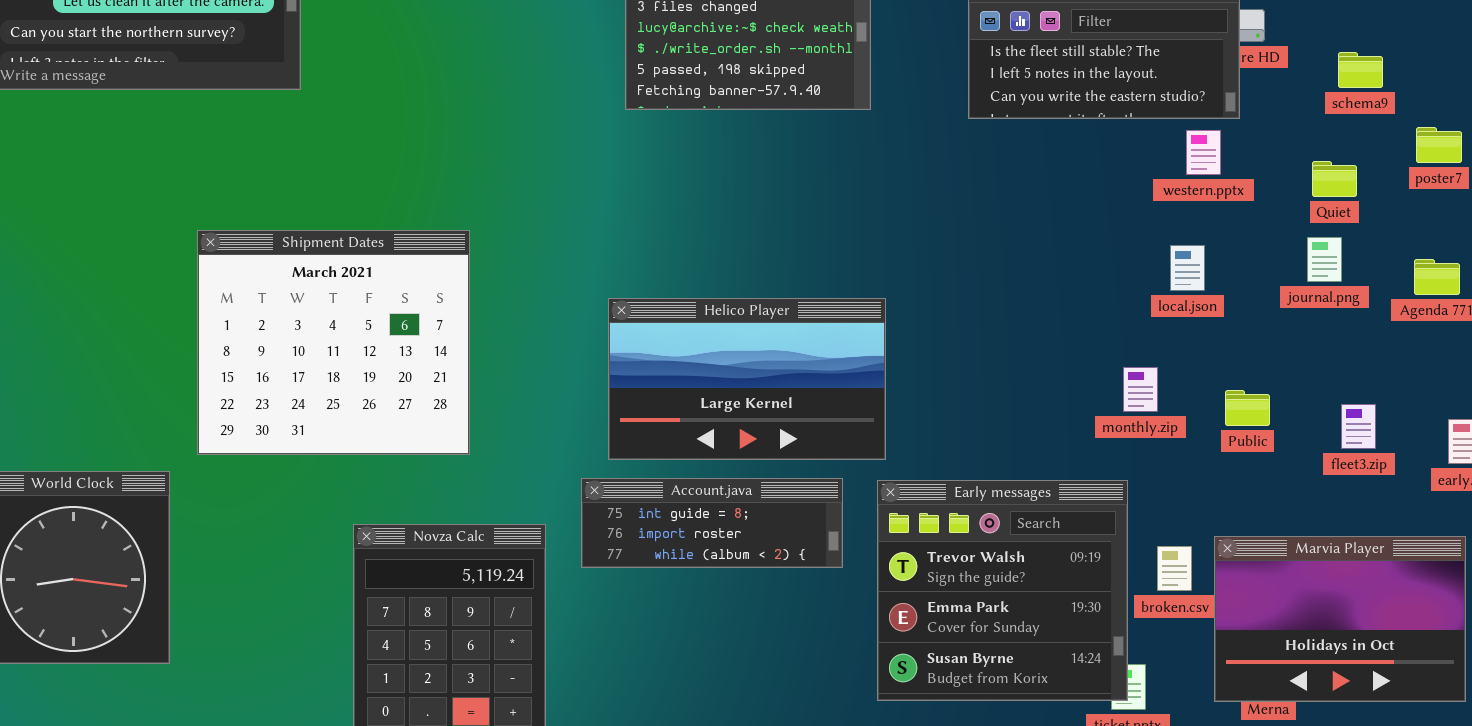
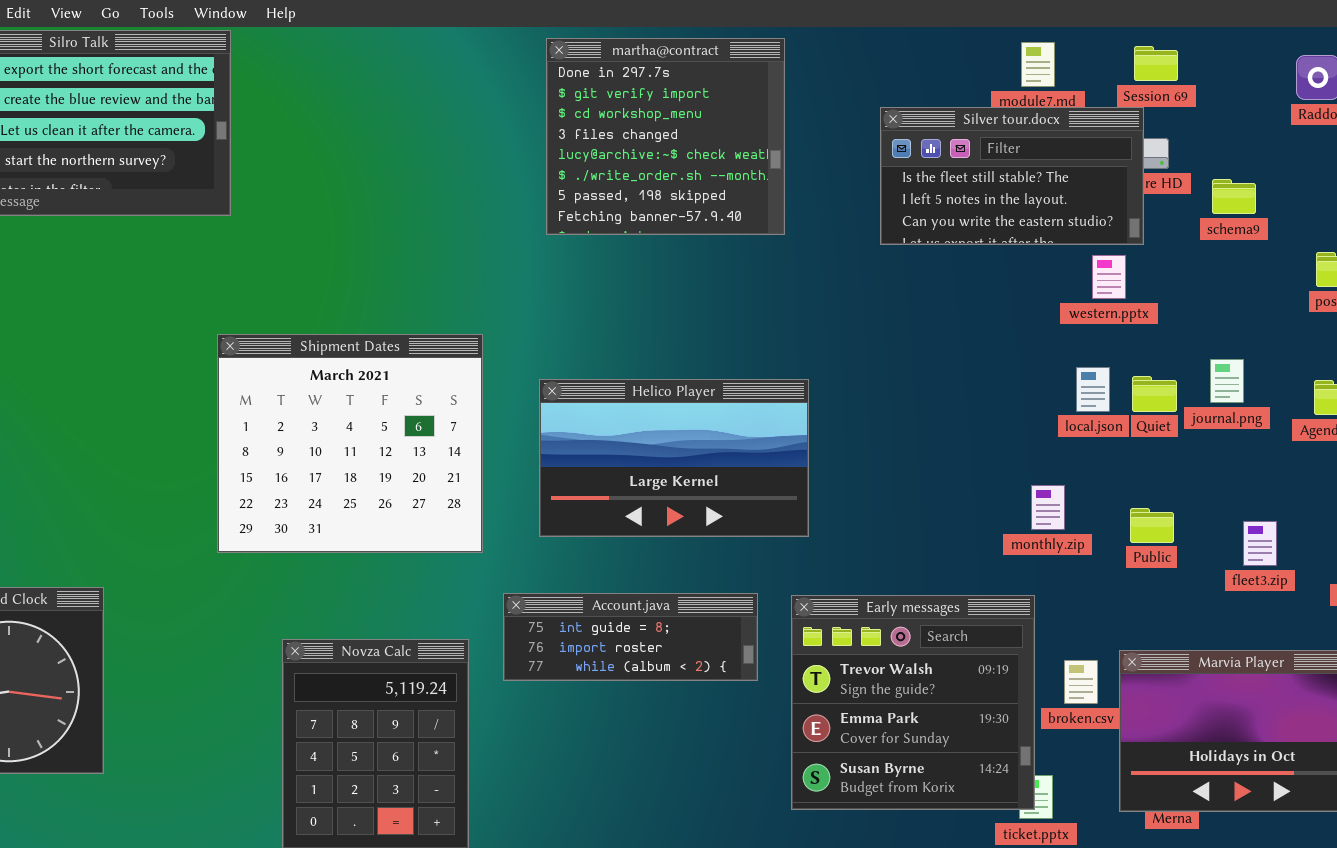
schema9: [1338,52,1383,88] -> [1212,179,1256,214], moved
Quiet: [1312,161,1357,197] -> [1132,376,1177,412], moved
Shipment Dates: [197,230,470,455] -> [217,334,483,553], moved
Helico Player: [608,298,886,460] -> [539,379,809,537], moved

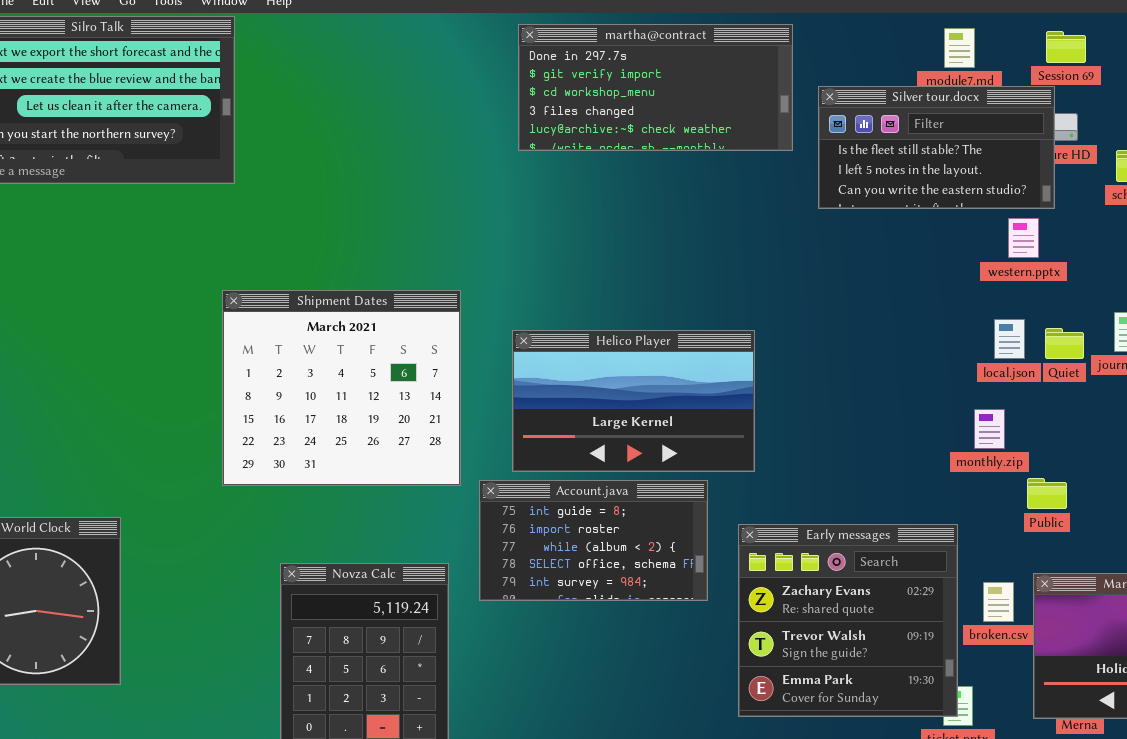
martha@contract: [546,38,785,235] -> [518,24,793,151], resized
monthly.zip: [1031,485,1065,530] -> [974,409,1005,449], moved
Public: [1130,508,1174,543] -> [1027,478,1067,509], moved
Account.java: [503,593,758,681] -> [479,480,708,601], resized
Early messages: [791,595,1035,810] -> [738,524,958,717], scrolled up 1 row

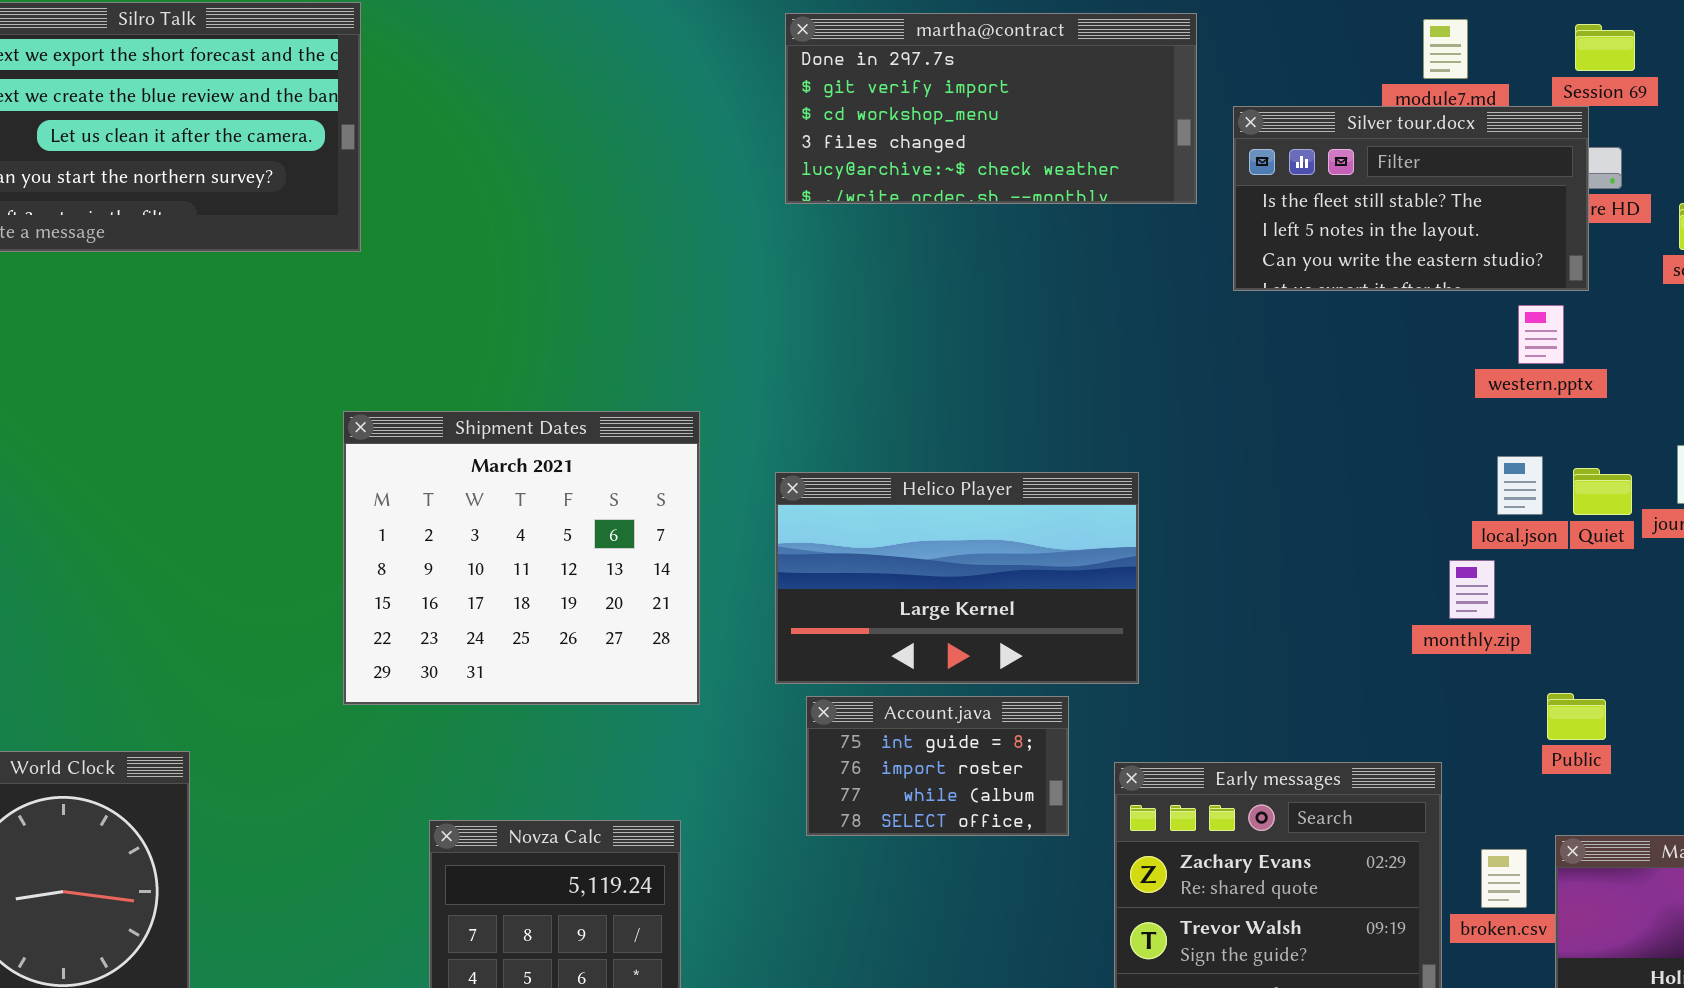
monthly.zip: [974,409,1005,449] -> [1449,560,1495,619], moved
Account.java: [479,480,708,601] -> [806,696,1069,836], resized

